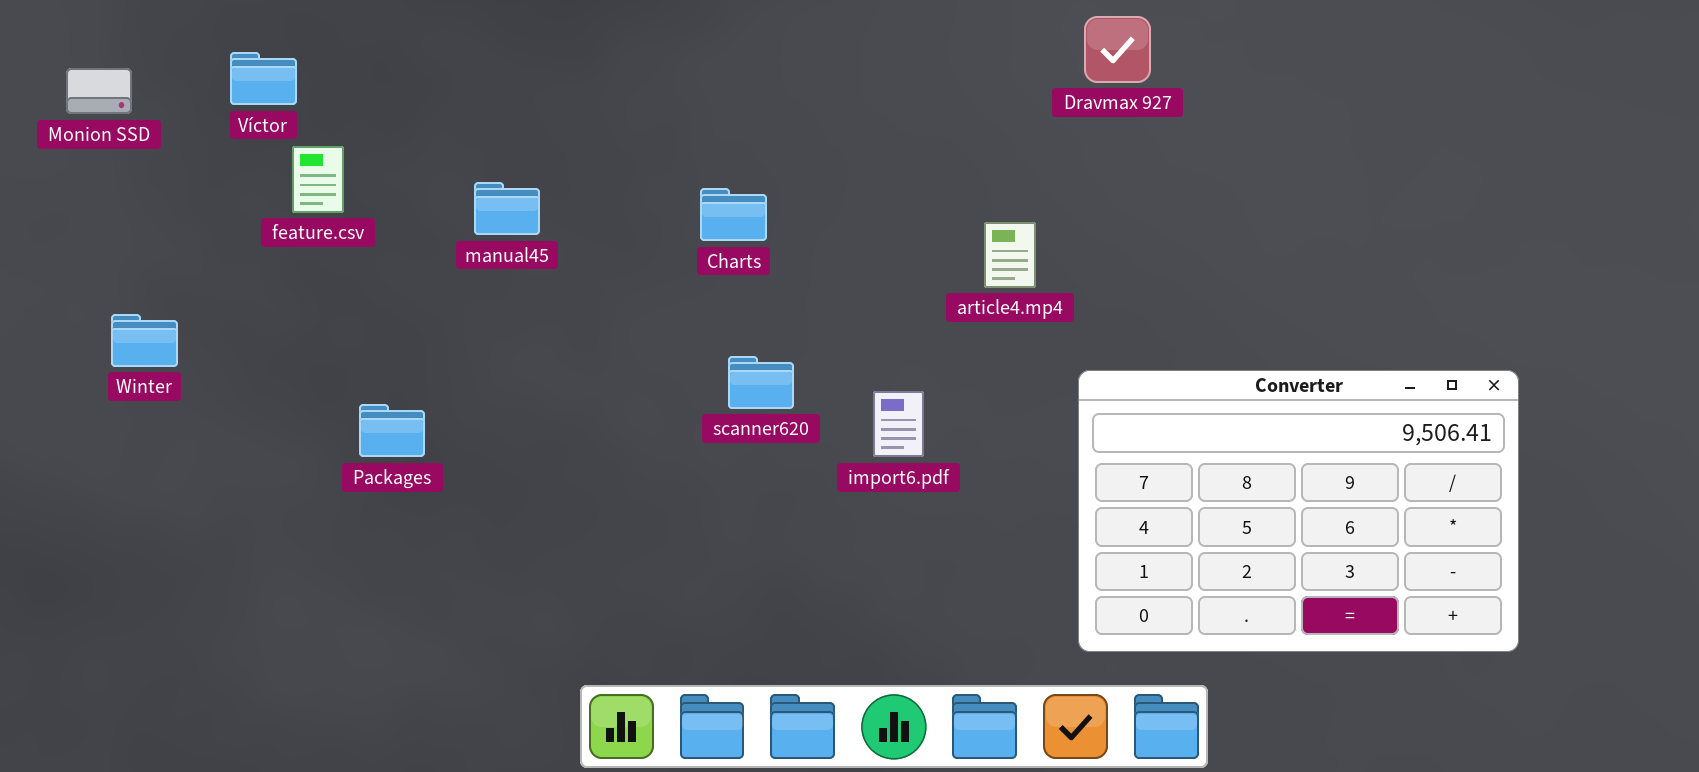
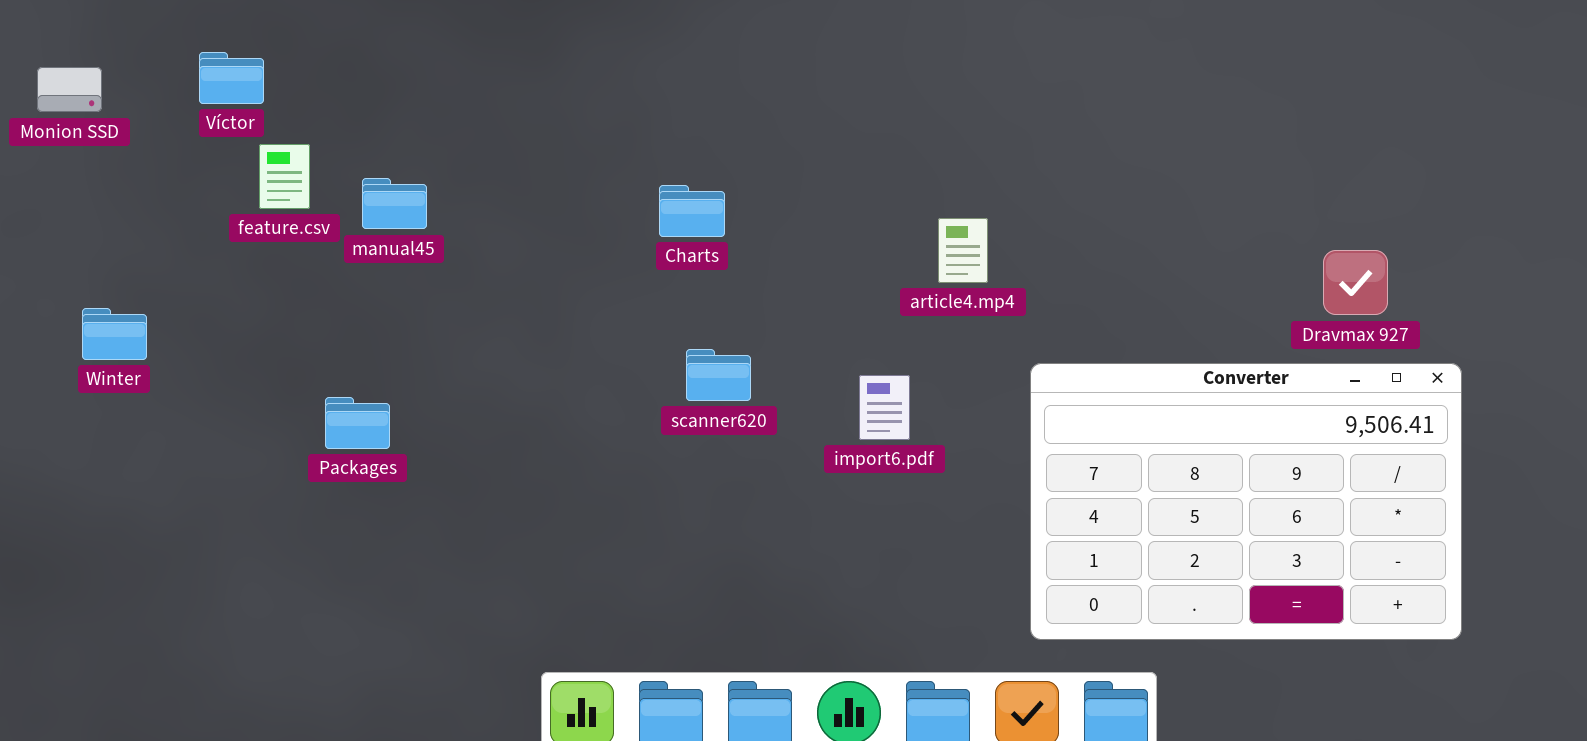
Dravmax 927: [1084,16,1151,83] -> [1323,250,1388,315], moved
manual45: [474,182,540,235] -> [362,178,427,229], moved
import6.pdf: [873,391,924,457] -> [859,375,910,440], moved

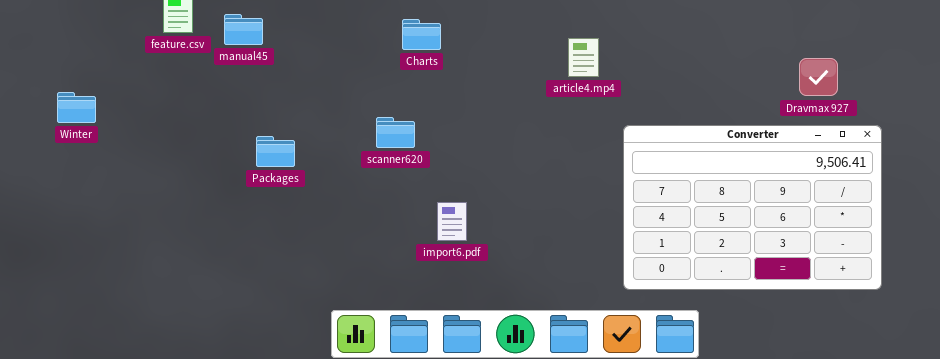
scanner620: [686,349,751,401] -> [376,117,415,148], moved
import6.pdf: [859,375,910,440] -> [437,202,467,241], moved
Packages: [325,397,390,449] -> [256,136,295,167], moved

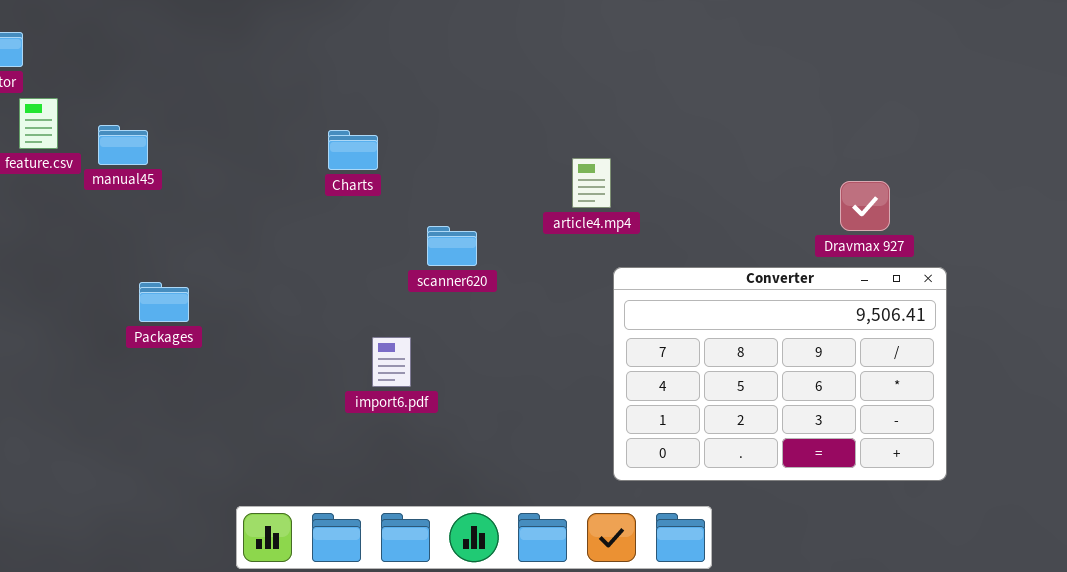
article4.mp4: [568,38,599,77] -> [572,158,611,208], moved
scanner620: [376,117,415,148] -> [427,226,477,266], moved
import6.pdf: [437,202,467,241] -> [372,337,411,387], moved

